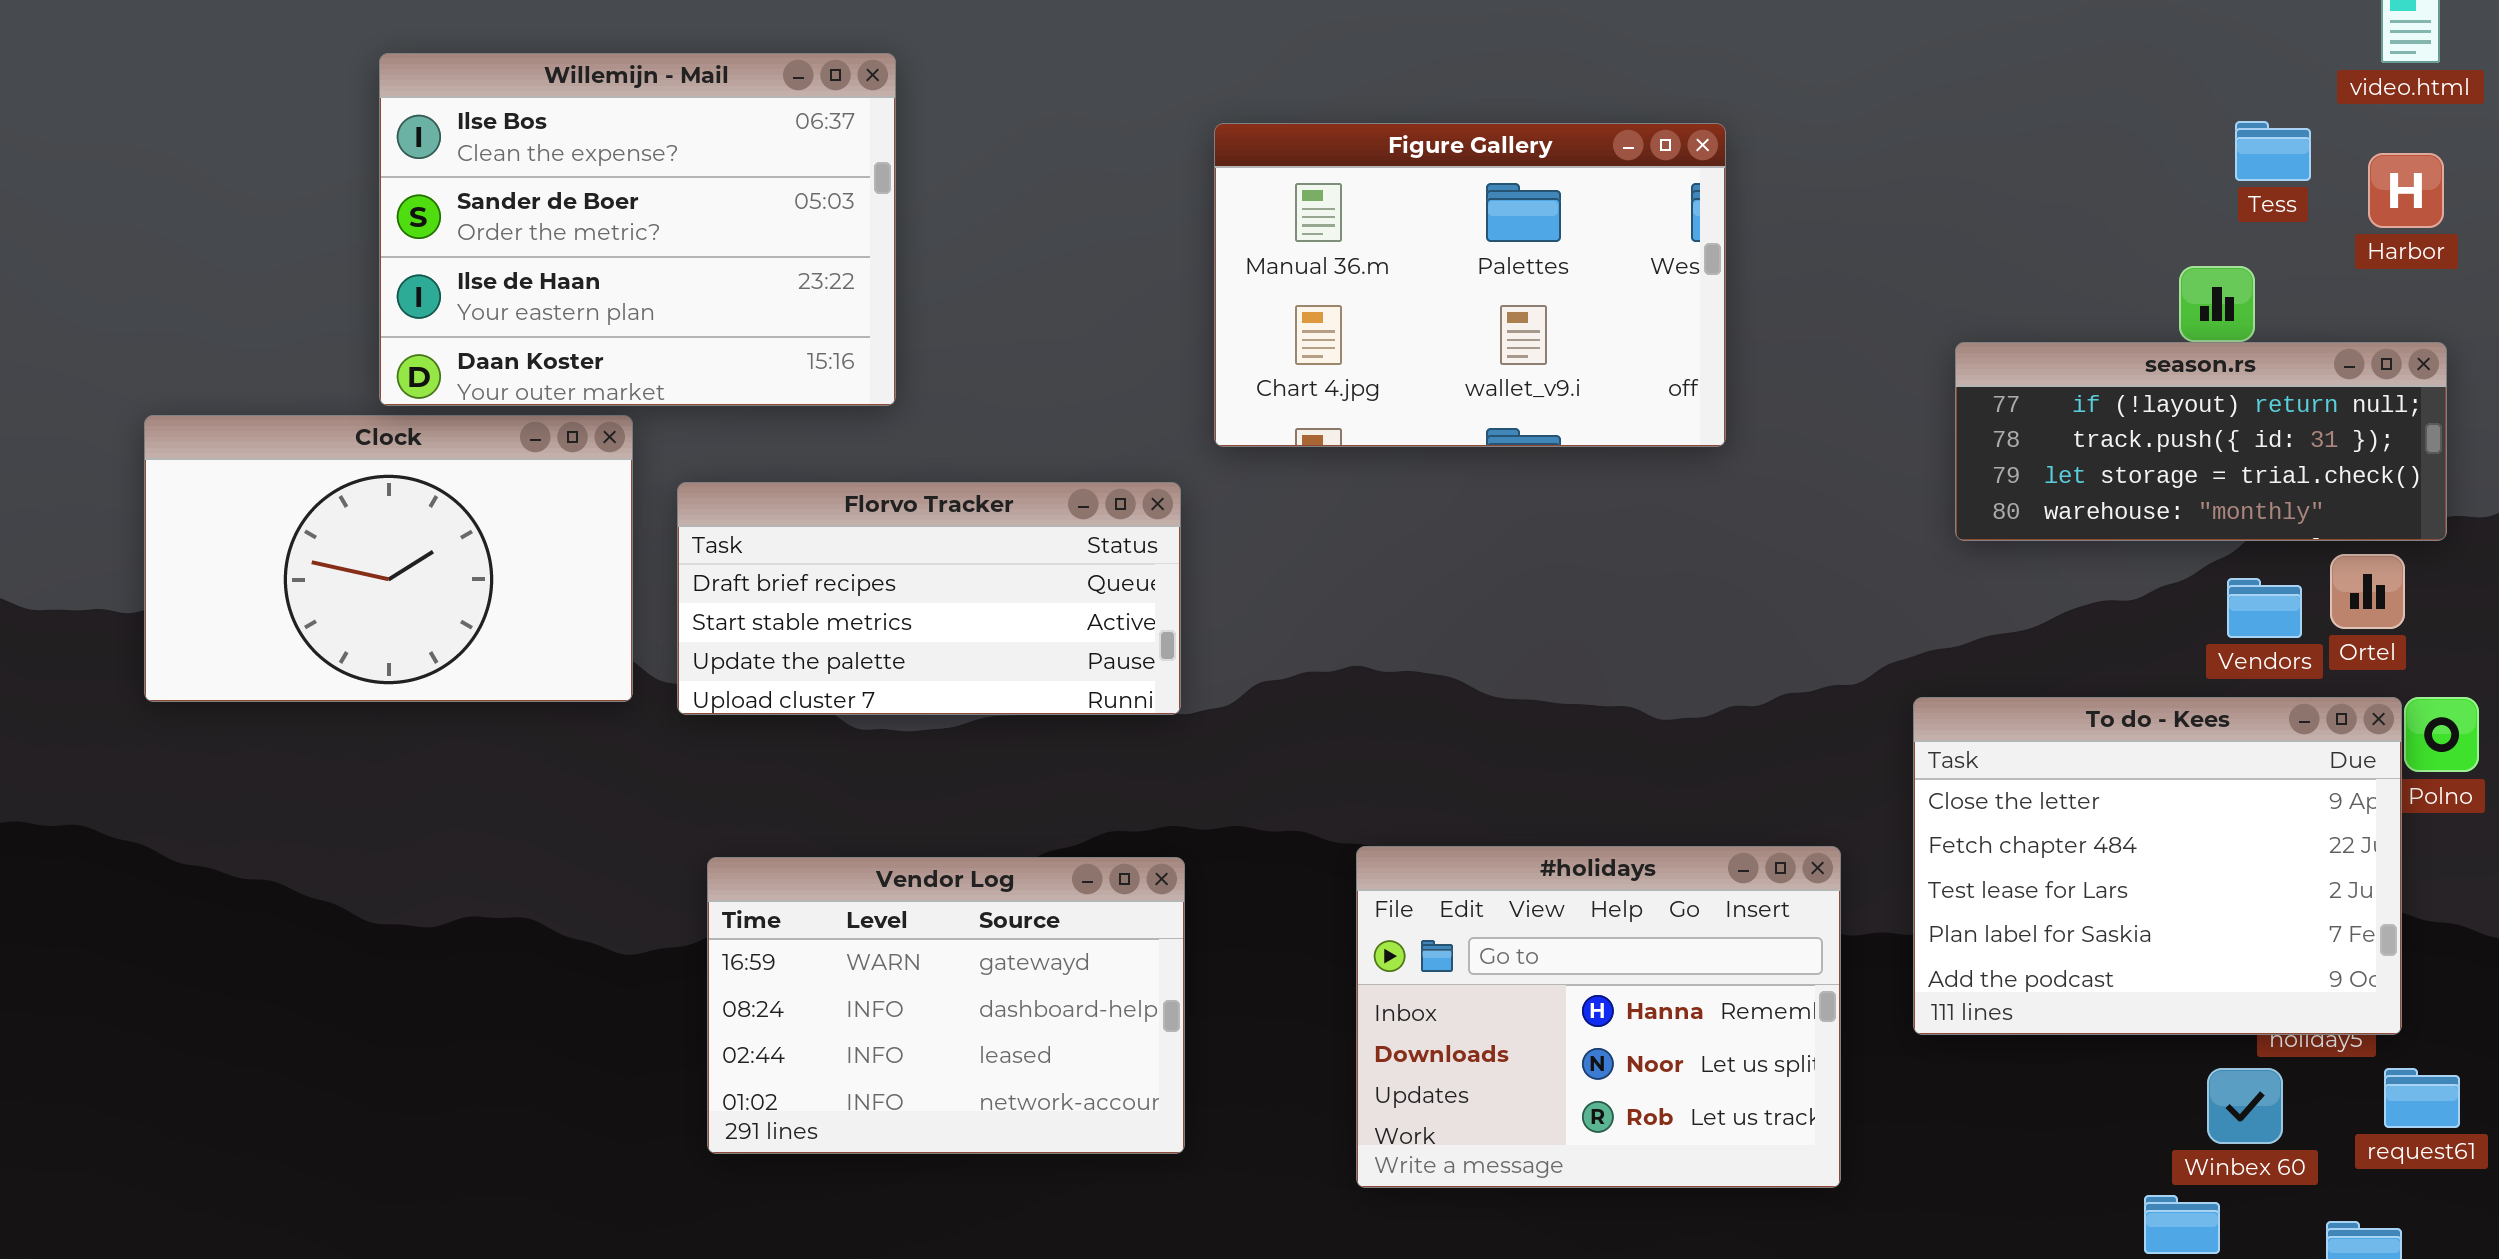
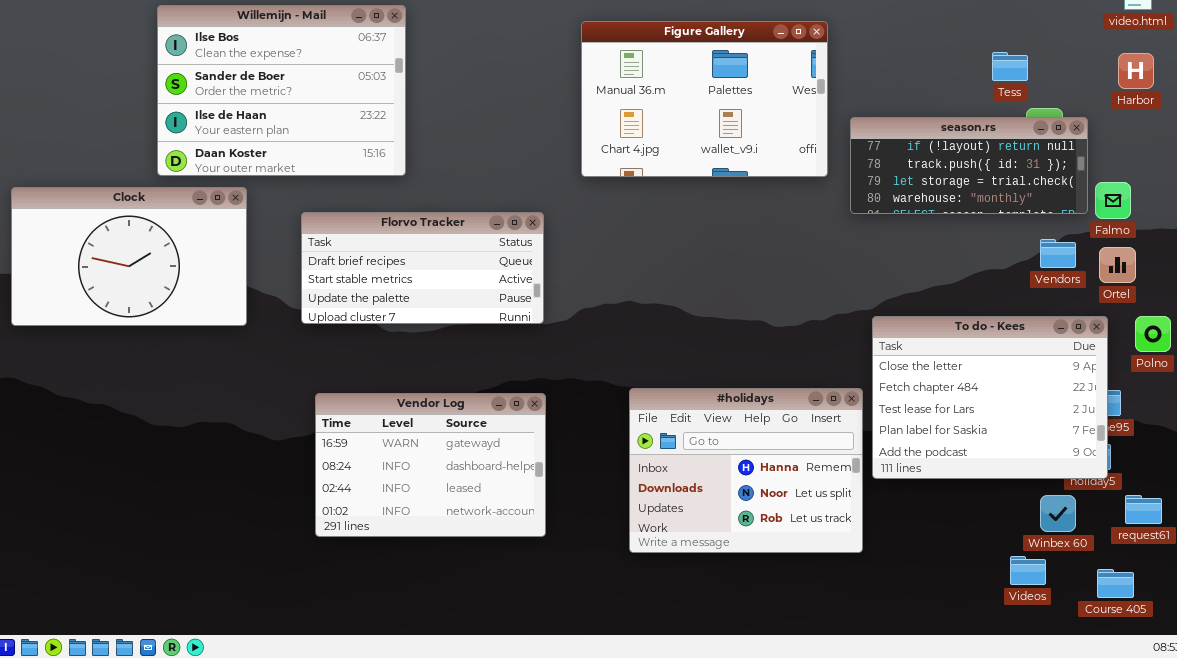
Tess: [2235,121,2311,181] -> [992,52,1028,81], moved
Figure Gallery: [1214,123,1726,447] -> [581,21,828,177], moved
season.rs: [1955,342,2447,541] -> [850,117,1088,214], moved
Clock: [144,415,633,702] -> [11,187,247,326], moved
Vendors: [2227,578,2302,638] -> [1040,239,1076,268], moved
To do - Kees: [1913,697,2402,1035] -> [872,316,1108,479], moved

